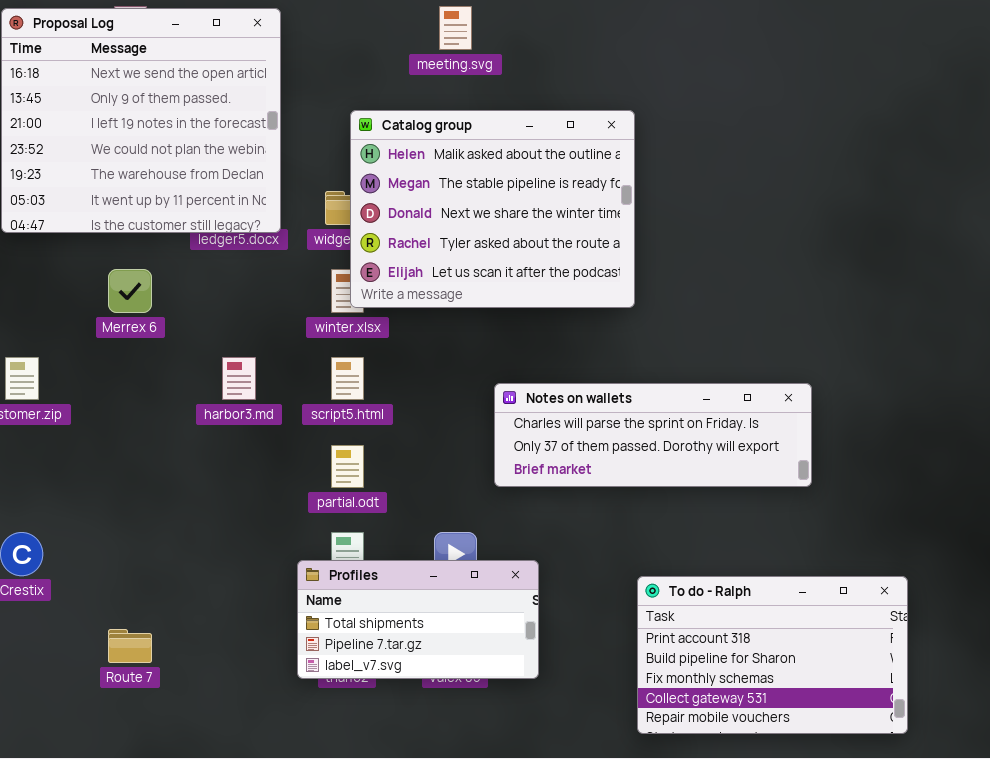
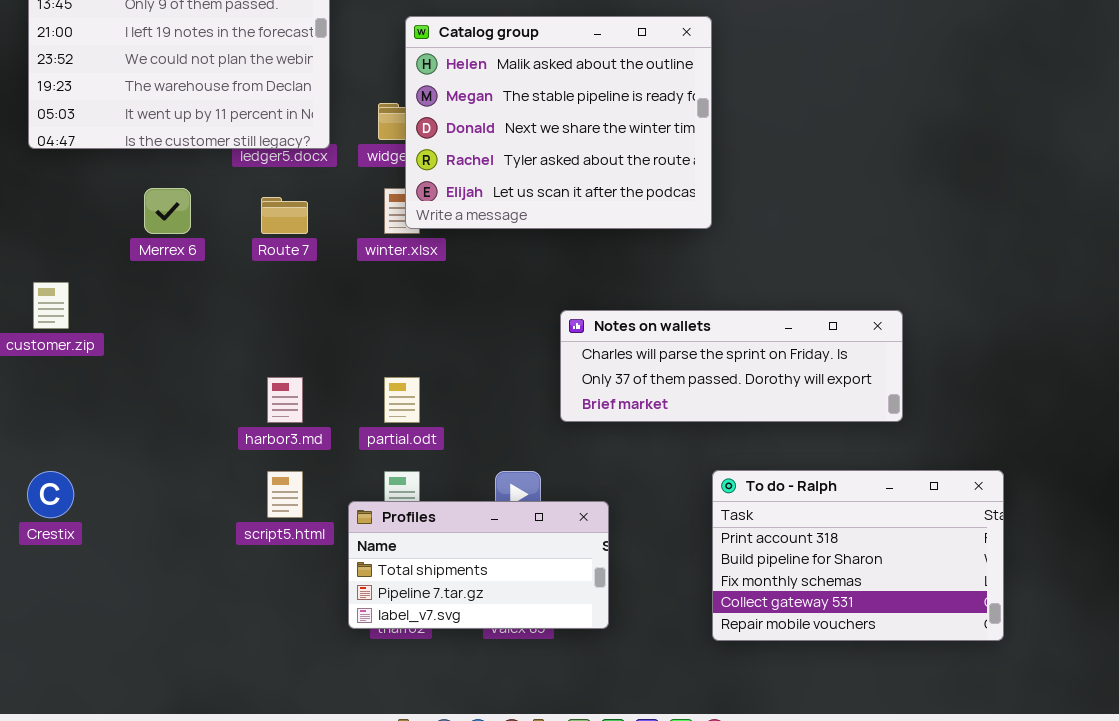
harbor3.md: [222,357,256,400] -> [267,377,303,423], moved
script5.html: [331,357,364,400] -> [267,471,303,518], moved
To do - Ralph: [637,576,908,734] -> [712,470,1004,641], moved
Route 7: [108,629,152,663] -> [261,197,308,234], moved

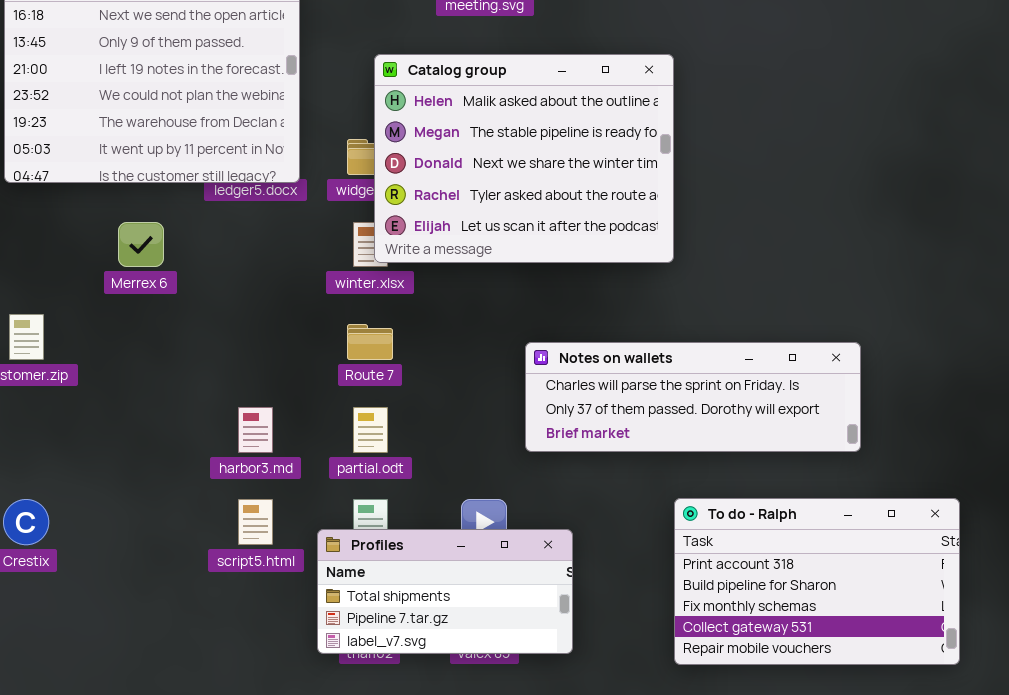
Route 7: [261,197,308,234] -> [347,324,393,360], moved

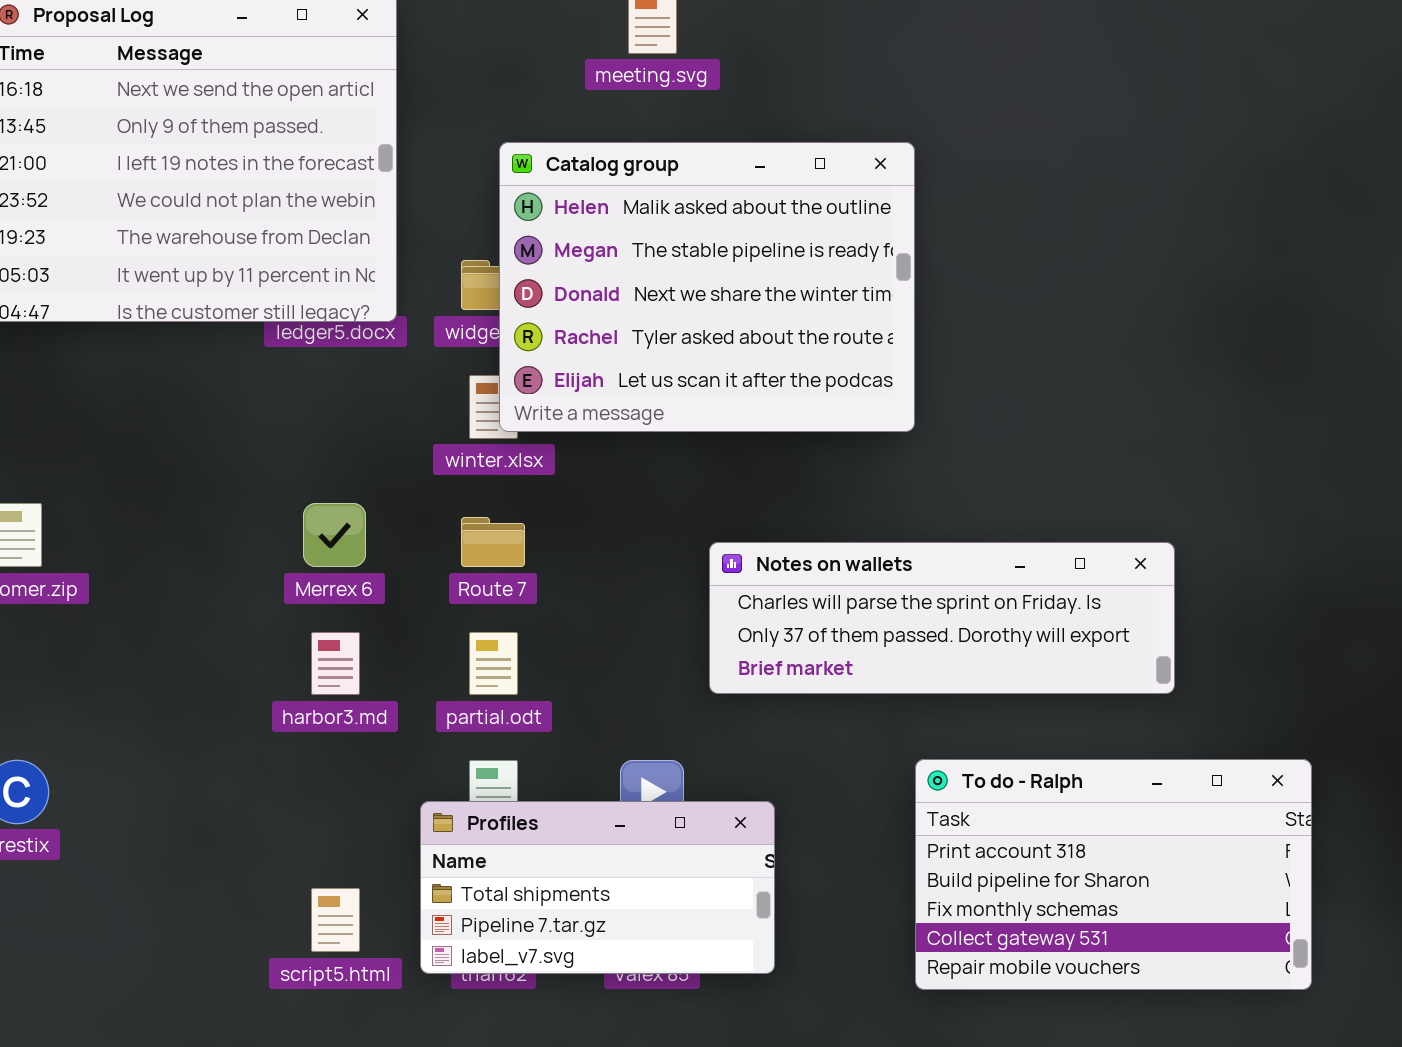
Merrex 6: [118,222,164,267] -> [303,503,366,567], moved
script5.html: [238,499,273,545] -> [311,888,360,952], moved

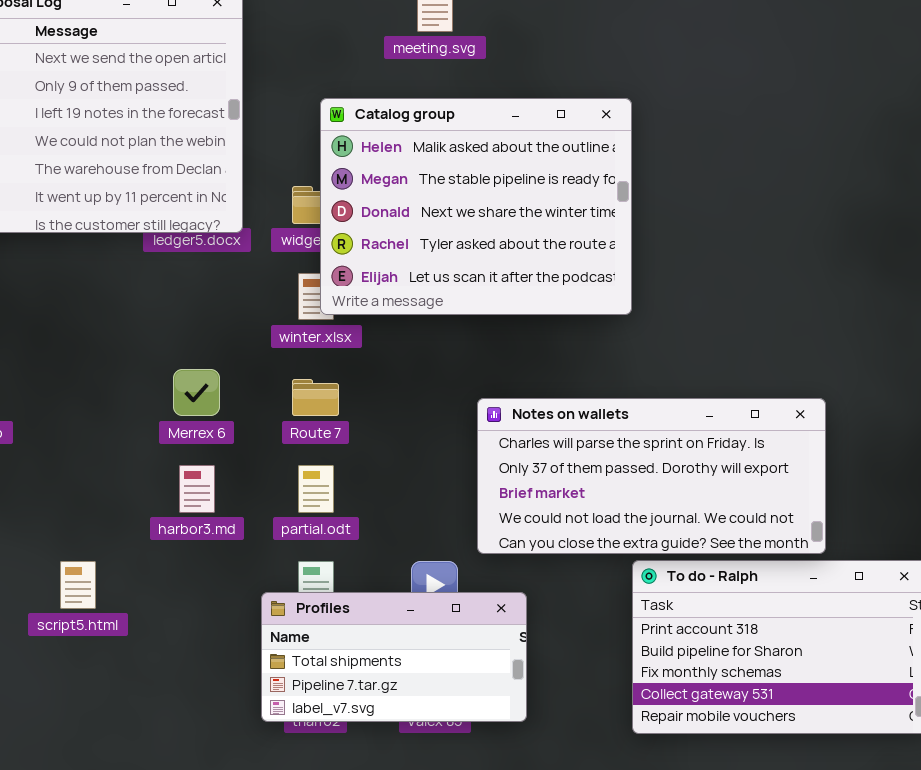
Notes on wallets: [709,542,1175,694] -> [477,398,826,554], resized
script5.html: [311,888,360,952] -> [60,561,96,609], moved

